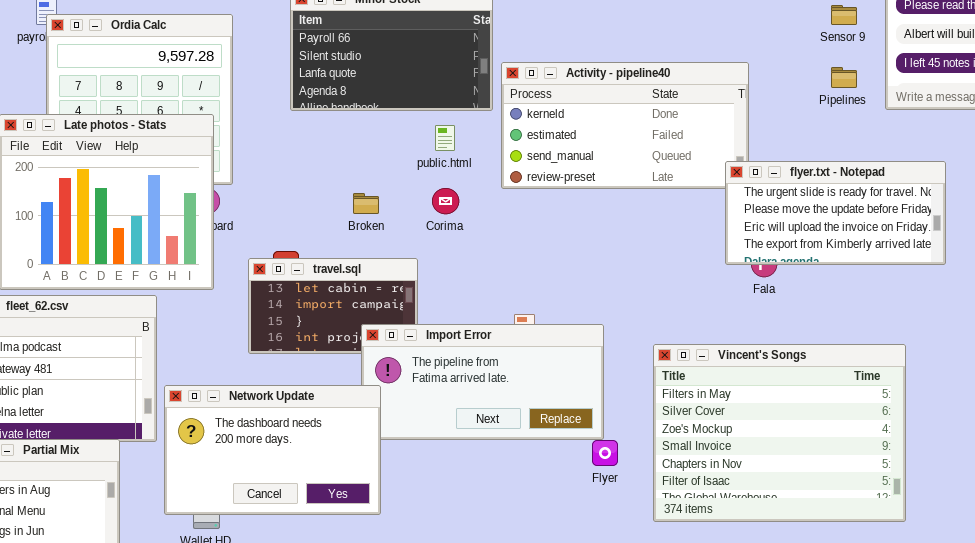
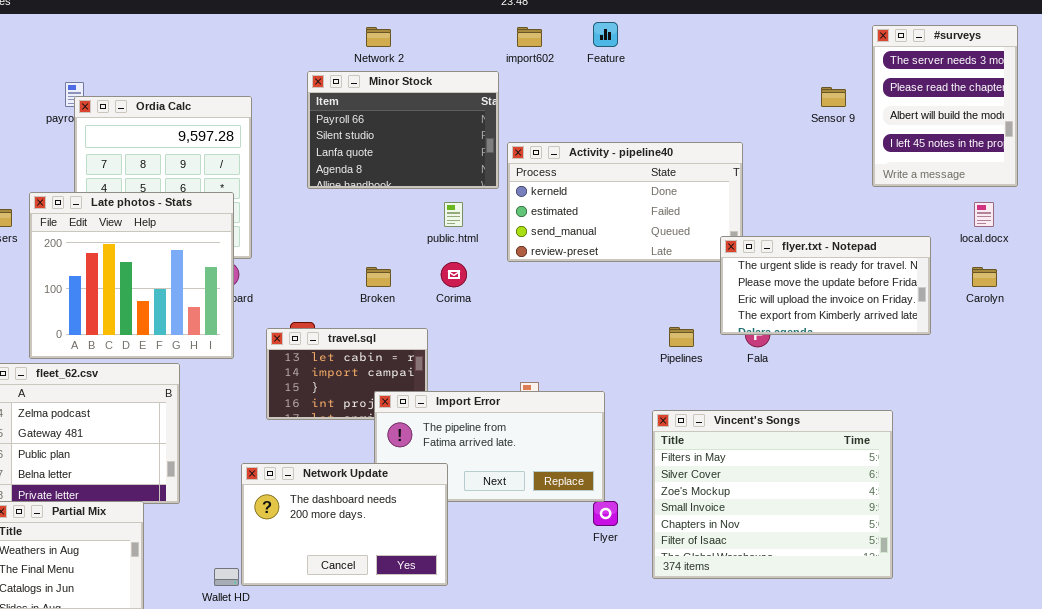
Pipelines: [831,67,857,88] -> [669,327,694,347], moved
Network Update: [164,385,381,515] -> [241,463,448,586], moved

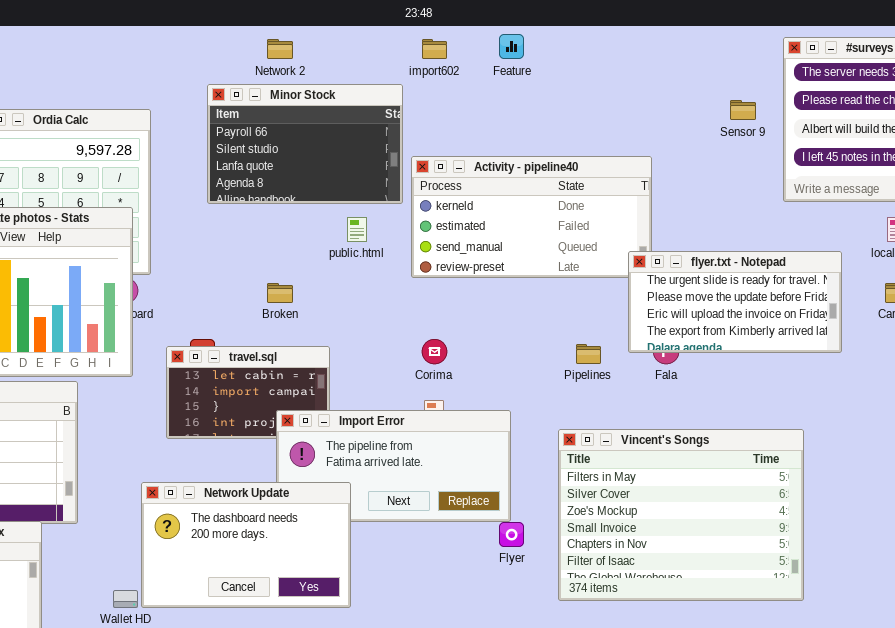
Corima: [441,262,467,287] -> [422,339,447,364], moved

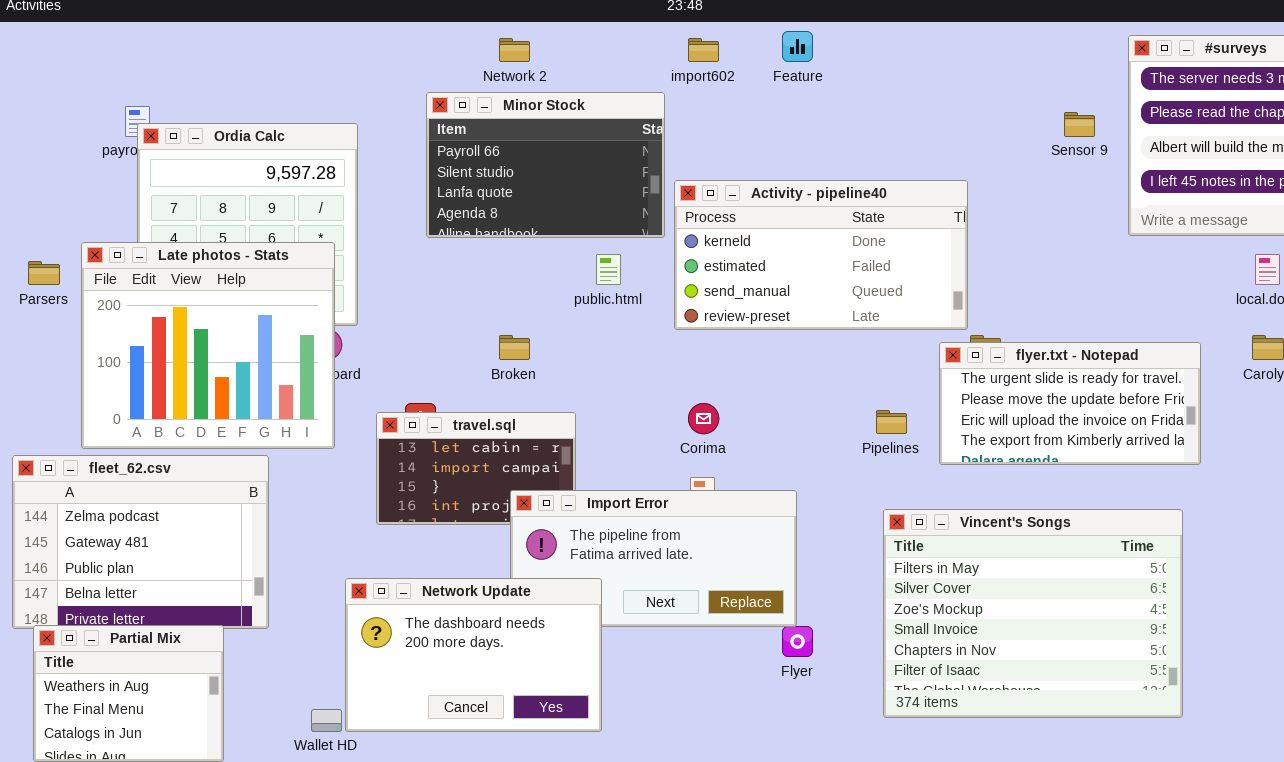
flyer.txt - Notepad: [628,251,842,353] -> [939,342,1201,465], moved
Vincent's Songs: [558,429,804,601] -> [883,509,1183,718], moved

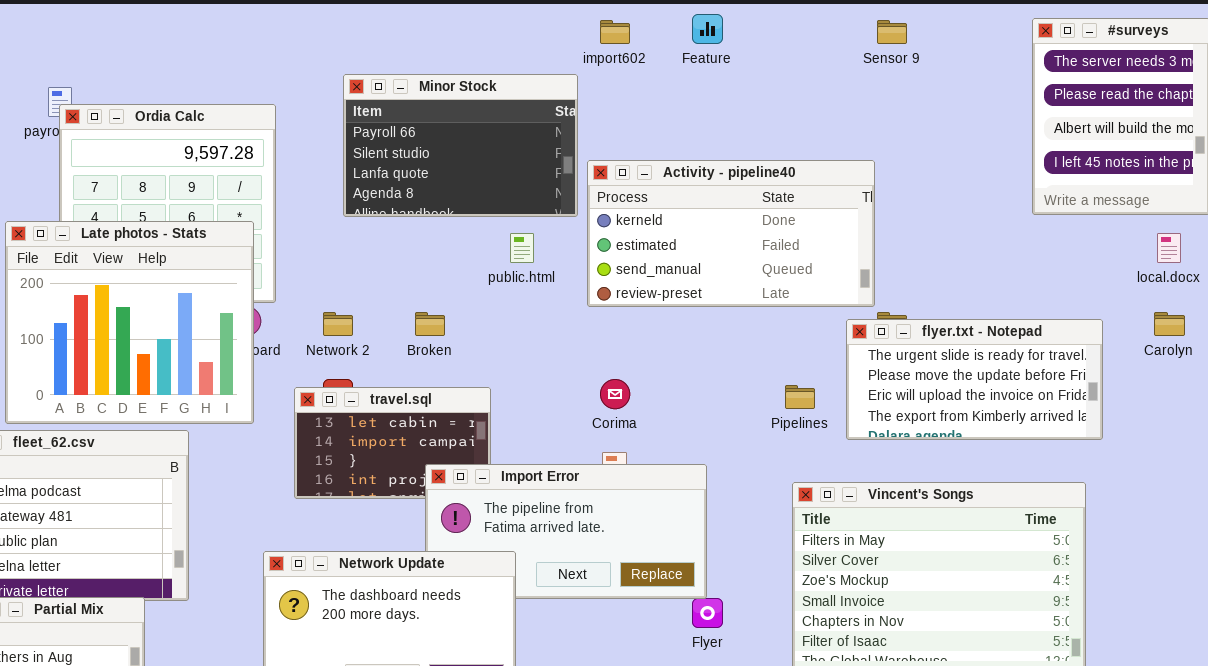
Network 2: [499,38,530,62] -> [323,312,353,336], moved
Sensor 9: [1064,112,1095,137] -> [877,20,907,44], moved

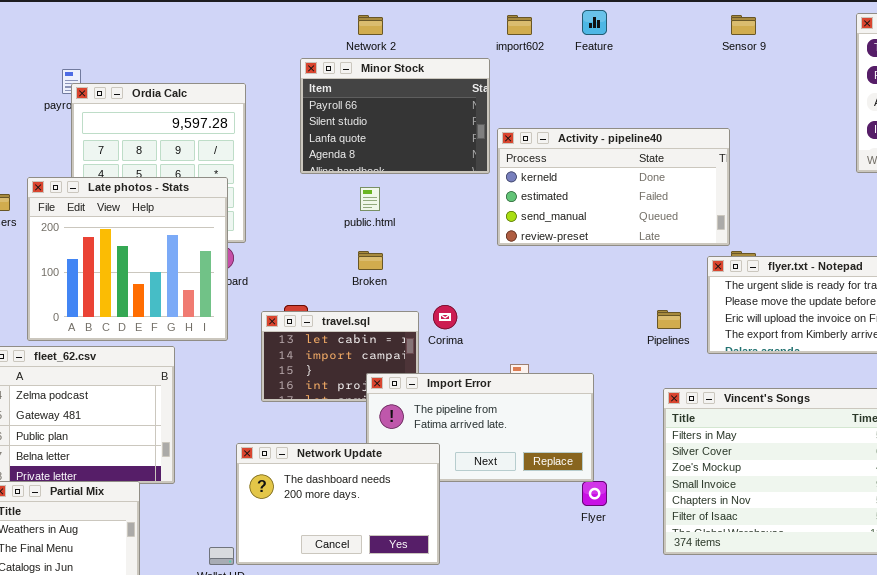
public.html: [510,233,534,263] -> [360,187,380,211], moved
Network 2: [323,312,353,336] -> [358,15,383,35], moved
Corima: [600,379,630,409] -> [433,305,457,329], moved

